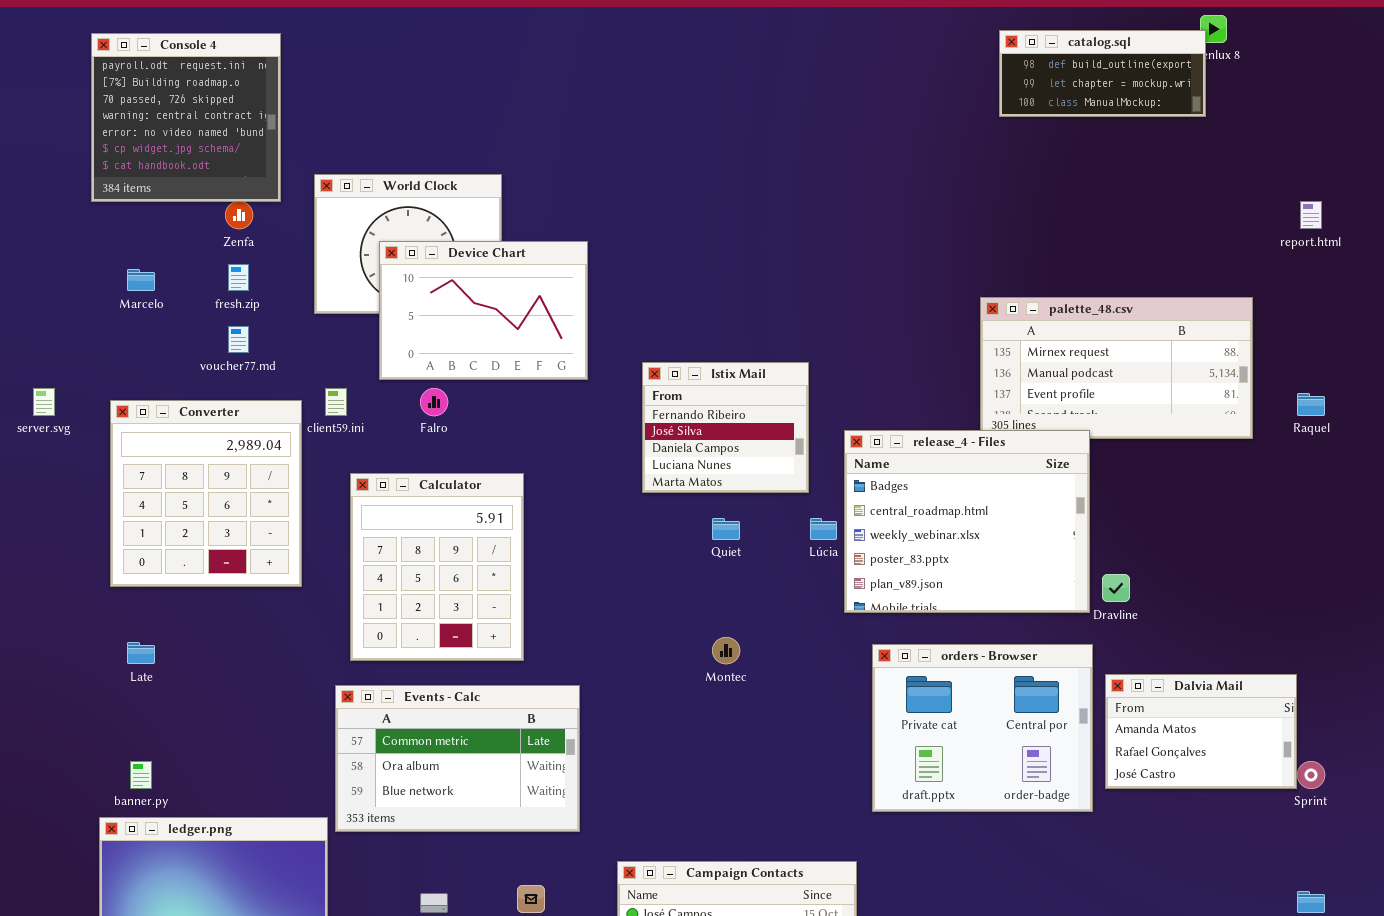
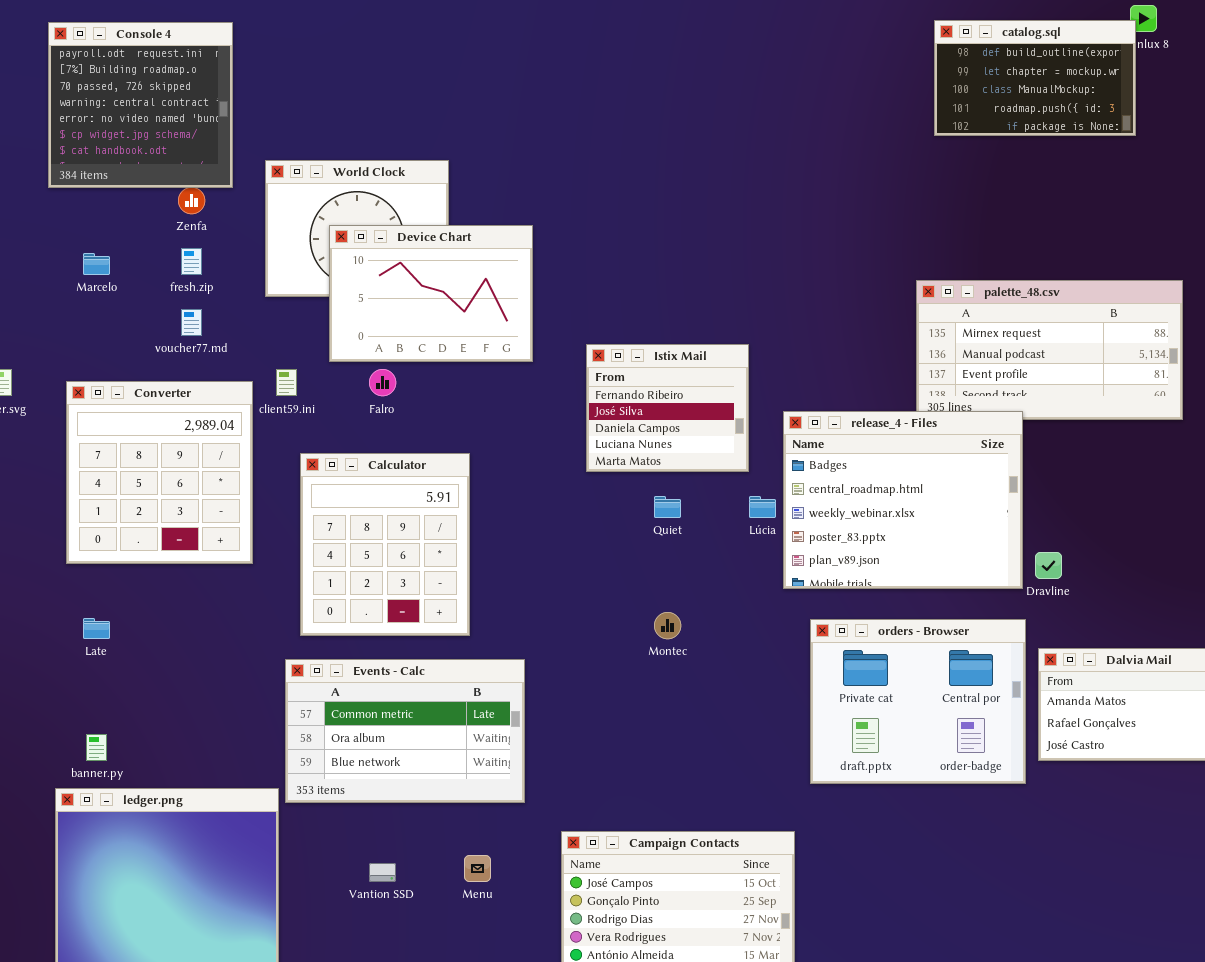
catalog.sql: [999,30,1206,117] -> [934,20,1136,136], resized

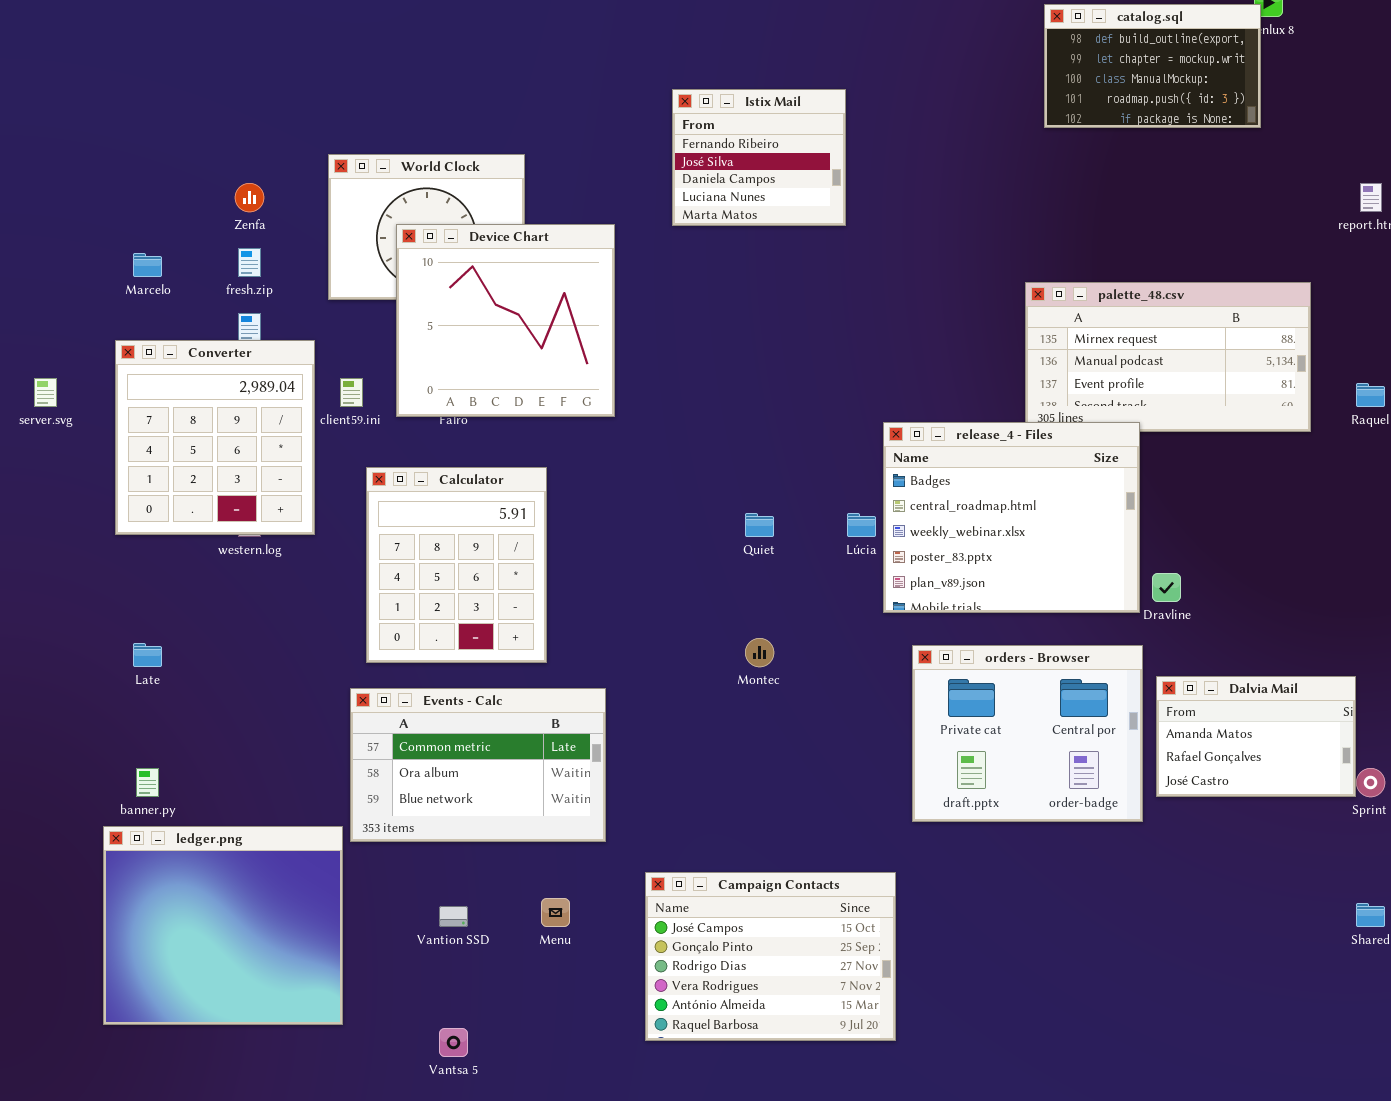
Console 4: [48,22,233,188] -> none, closed
Device Chart: [329,225,533,362] -> [396,224,615,417], resized
Istix Mail: [586,344,749,472] -> [672,89,846,226], moved
Converter: [66,381,253,564] -> [115,340,315,535], moved

